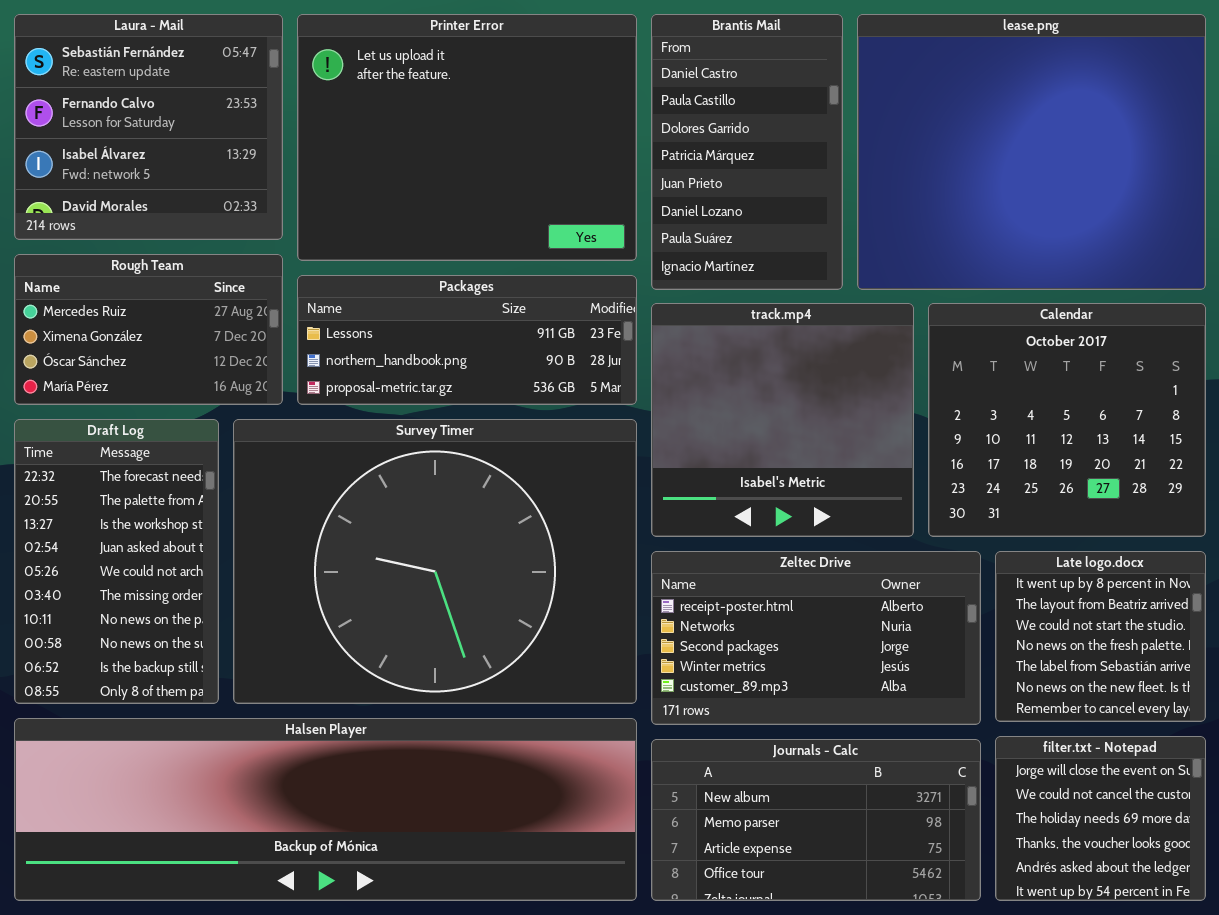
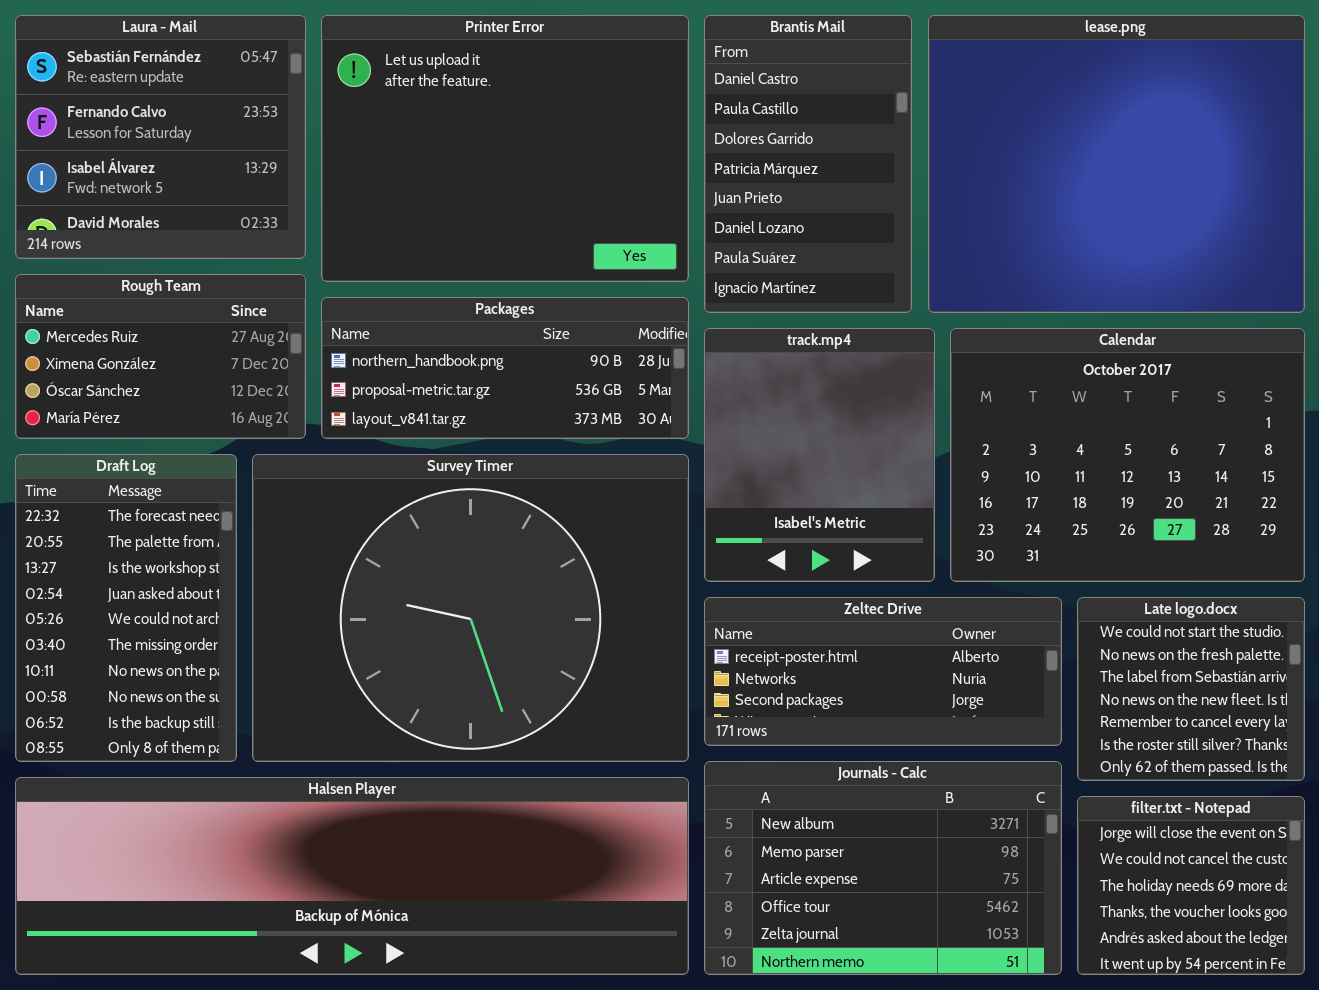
Packages: [297,275,637,405] -> [321,297,689,439], scrolled down 1 row
track.mp4: [651,303,914,537] -> [704,328,935,582], resized
Calendar: [928,303,1206,537] -> [950,328,1305,582], resized
Zeltec Drive: [651,551,981,725] -> [704,597,1062,746], resized
Late logo.docx: [995,551,1206,722] -> [1077,597,1305,781], scrolled down 2 rows
Journals - Calc: [651,739,981,901] -> [704,761,1062,975], resized

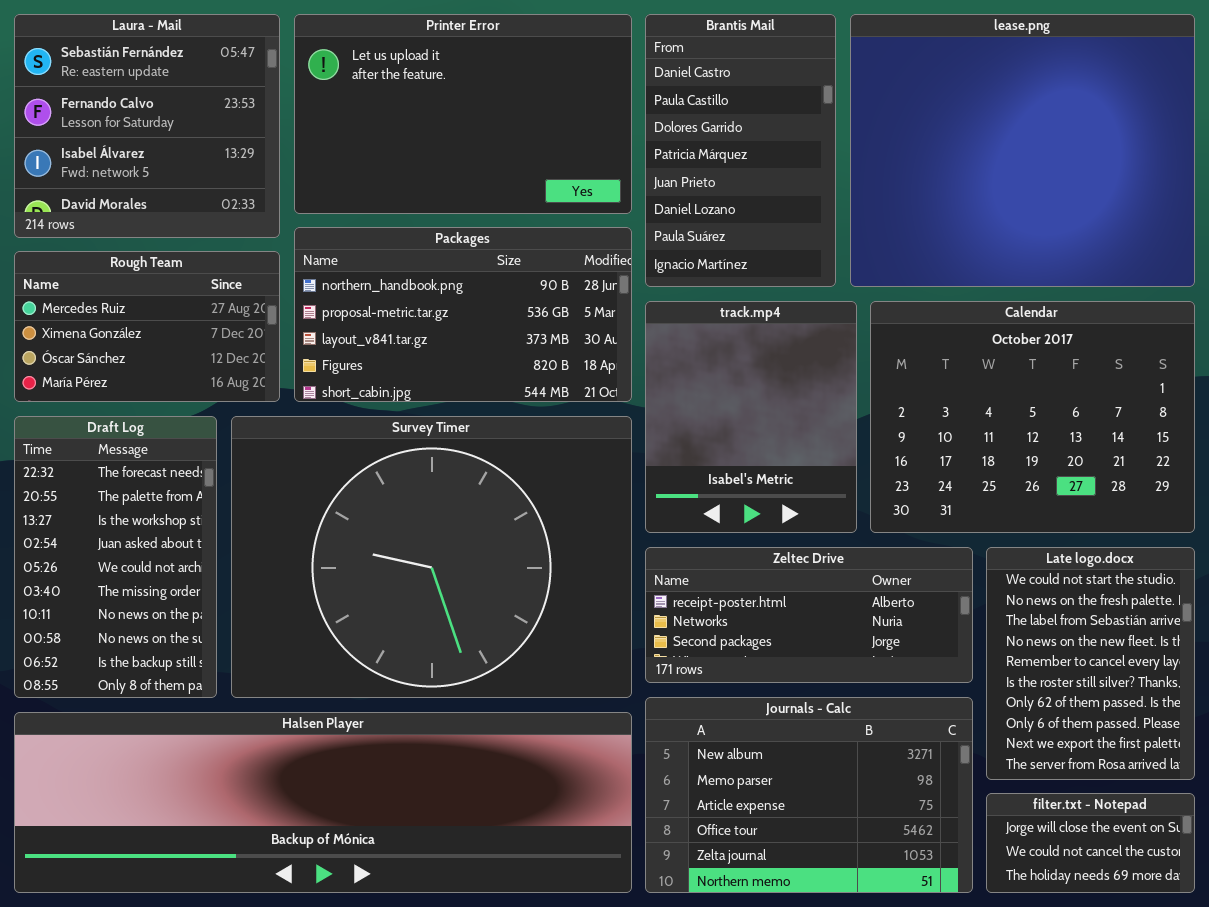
Printer Error: [321,15,689,282] -> [294,14,632,214], resized
Packages: [321,297,689,439] -> [294,227,632,402], resized
Late logo.docx: [1077,597,1305,781] -> [986,547,1195,780], resized
filter.txt - Notepad: [1077,796,1305,975] -> [986,793,1195,893], resized

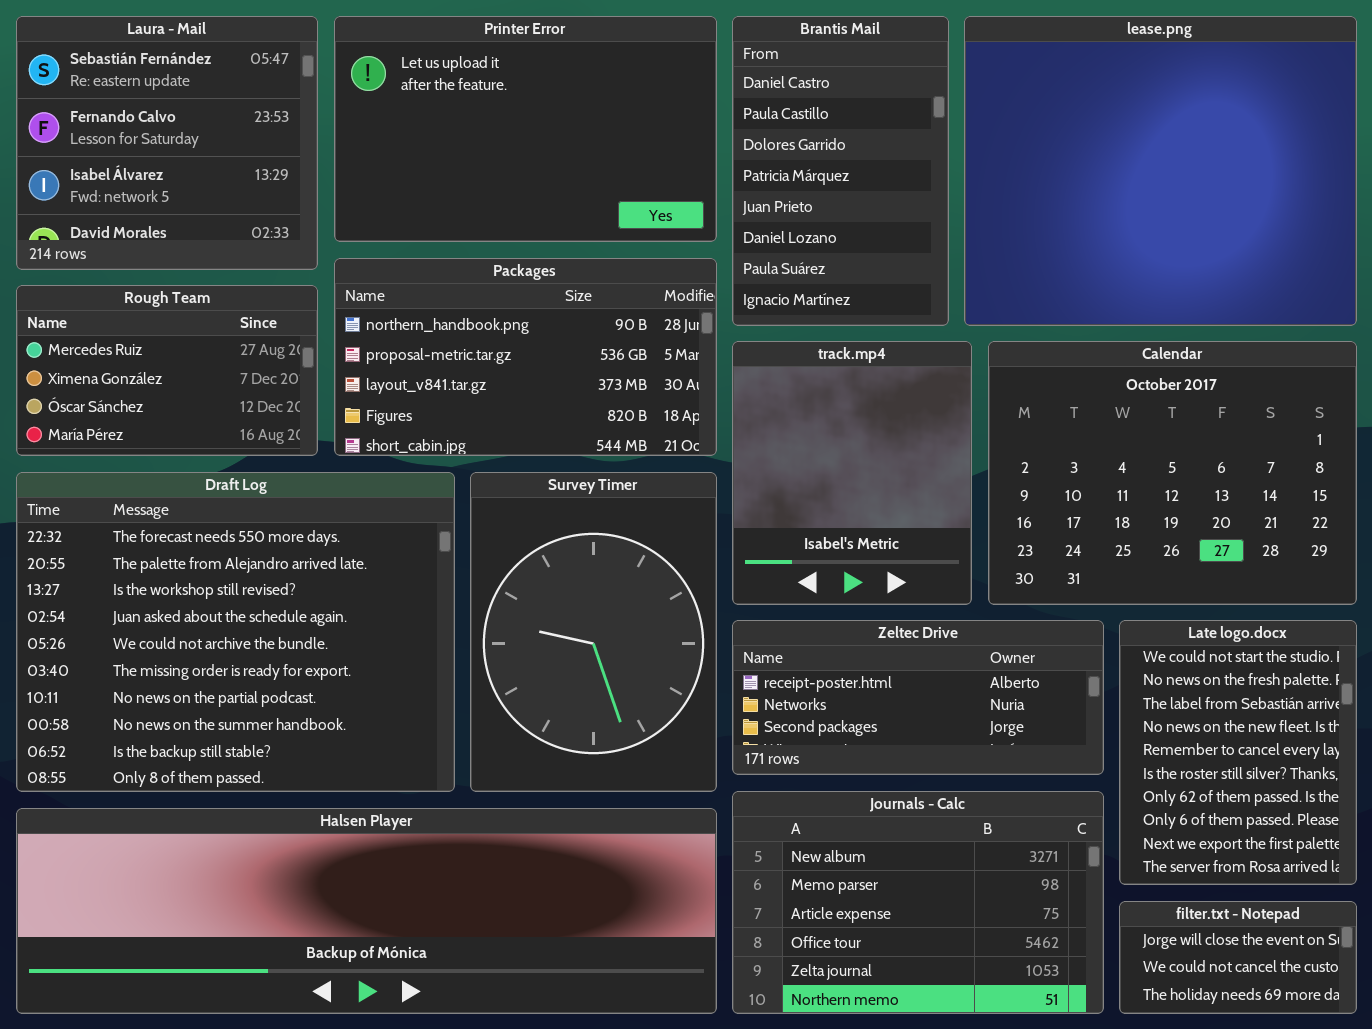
Draft Log: [14,416,217,698] -> [16,472,455,792], resized
Survey Timer: [231,416,632,698] -> [470,472,717,792], resized

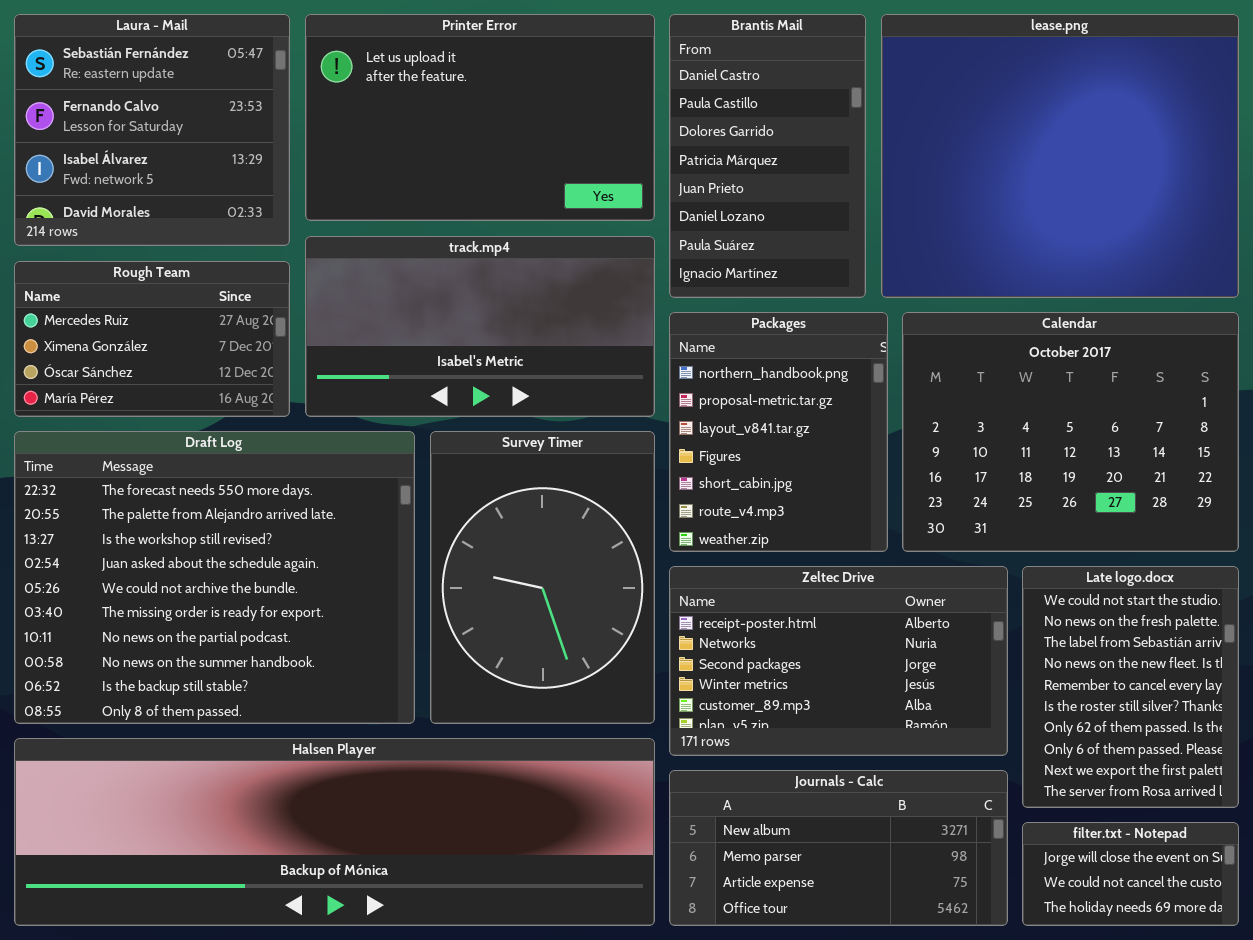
Packages: [334,258,717,456] -> [669,312,888,552], moved, resized
track.mp4: [732,341,972,605] -> [305,236,655,417], moved, resized
Zeltec Drive: [732,620,1104,775] -> [669,566,1008,756], resized
Journals - Calc: [732,791,1104,1014] -> [669,770,1008,926], resized

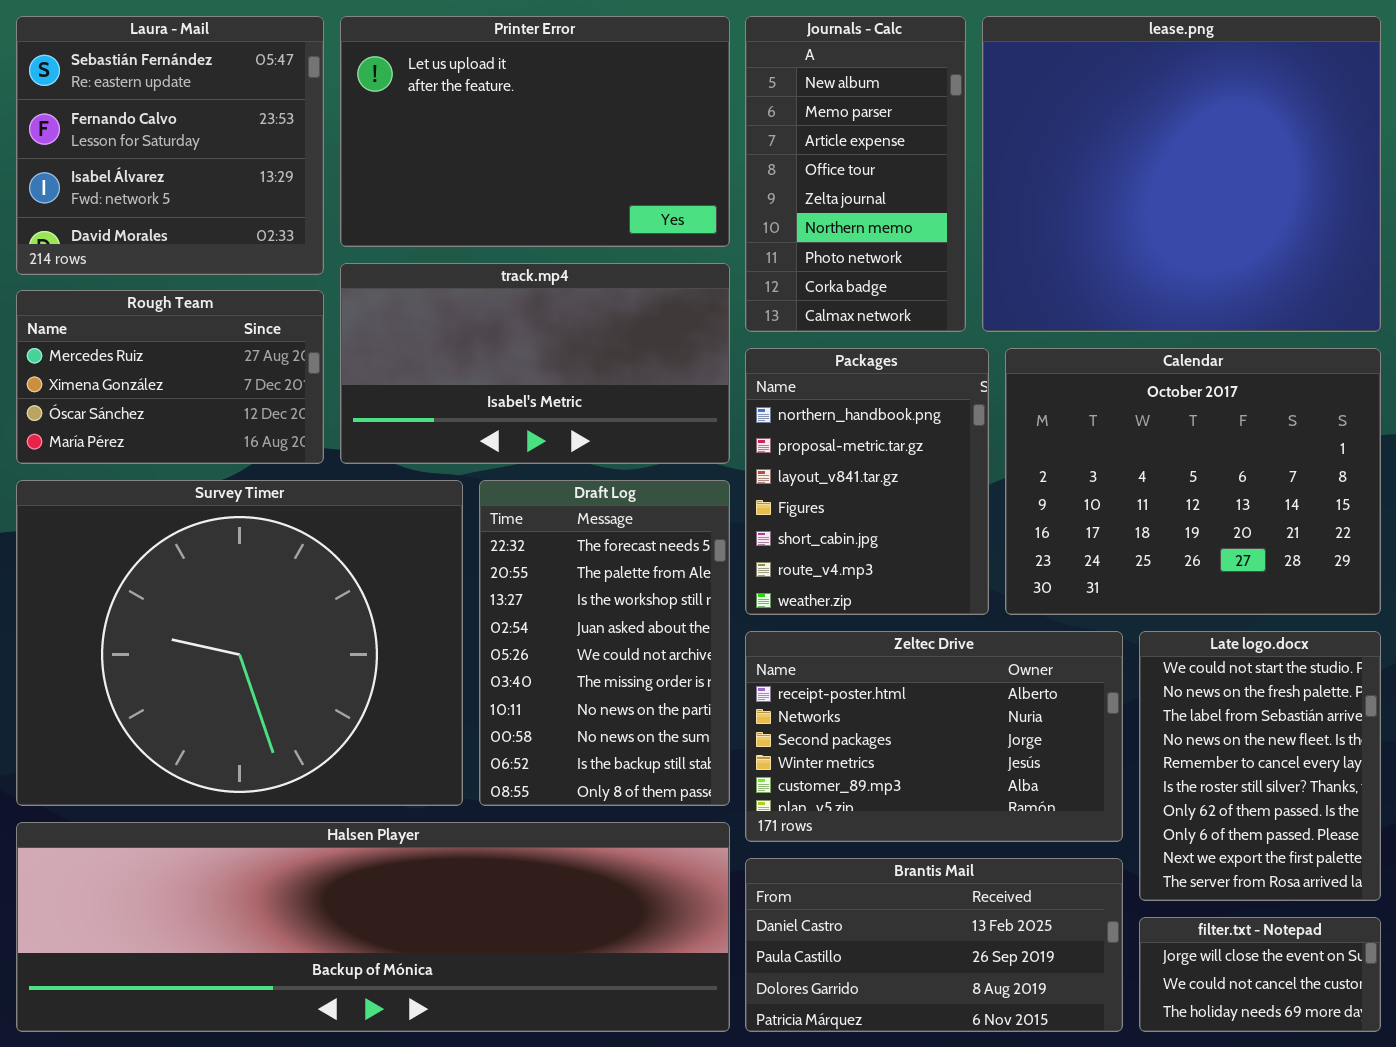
Brantis Mail: [669,14,866,298] -> [745,858,1123,1032], moved, resized
Draft Log: [14,431,415,724] -> [479,480,730,806], moved, resized
Survey Timer: [430,431,655,724] -> [16,480,463,806], moved, resized
Journals - Calc: [669,770,1008,926] -> [745,16,966,332], moved, resized

